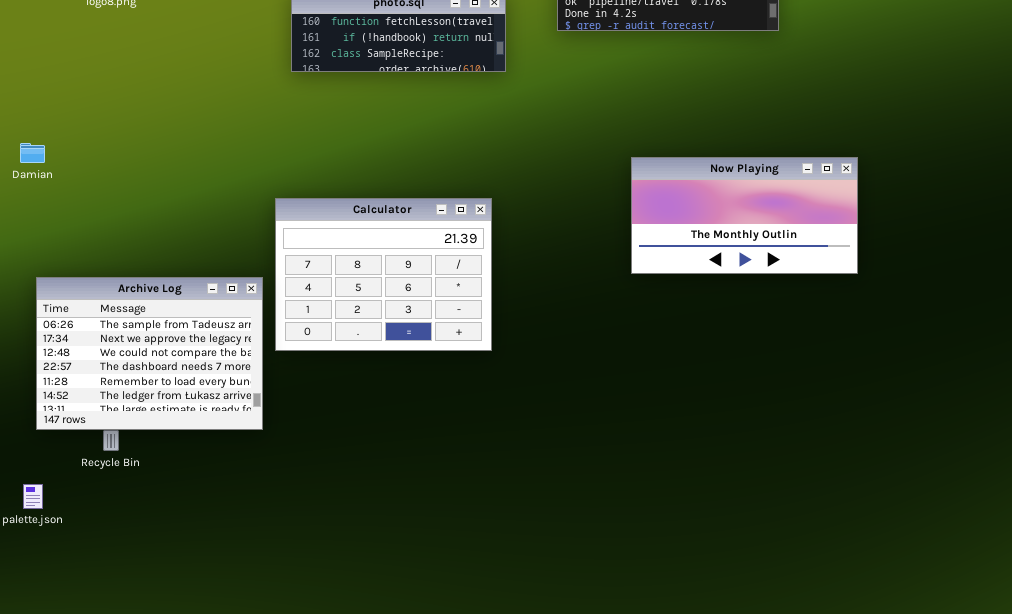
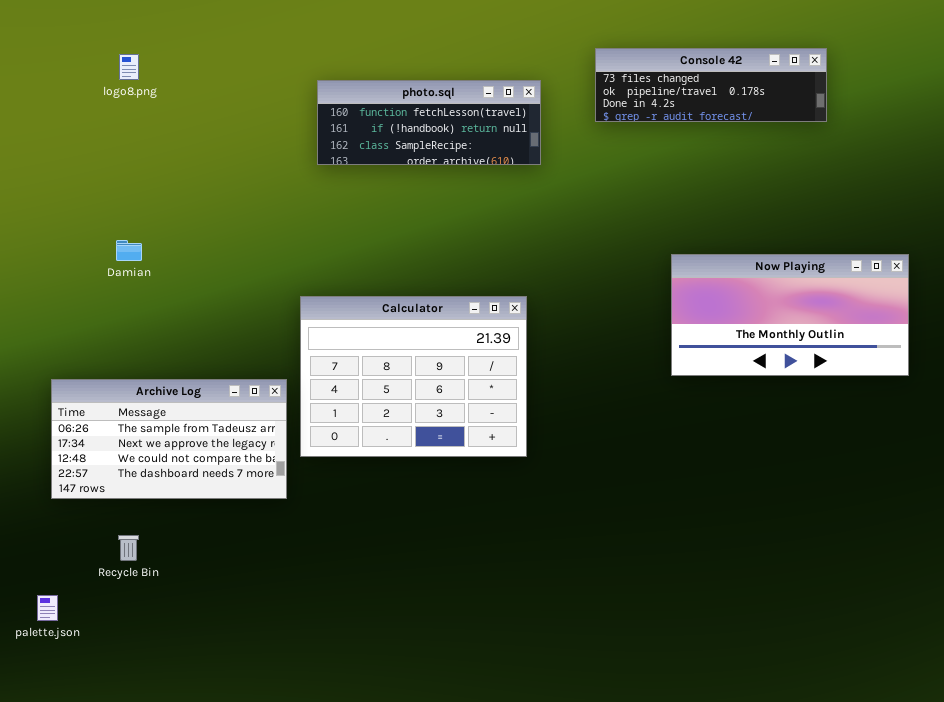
Damian: [20,143,45,163] -> [116,240,142,261], moved
Archive Log: [36,277,263,430] -> [51,379,287,499], resized

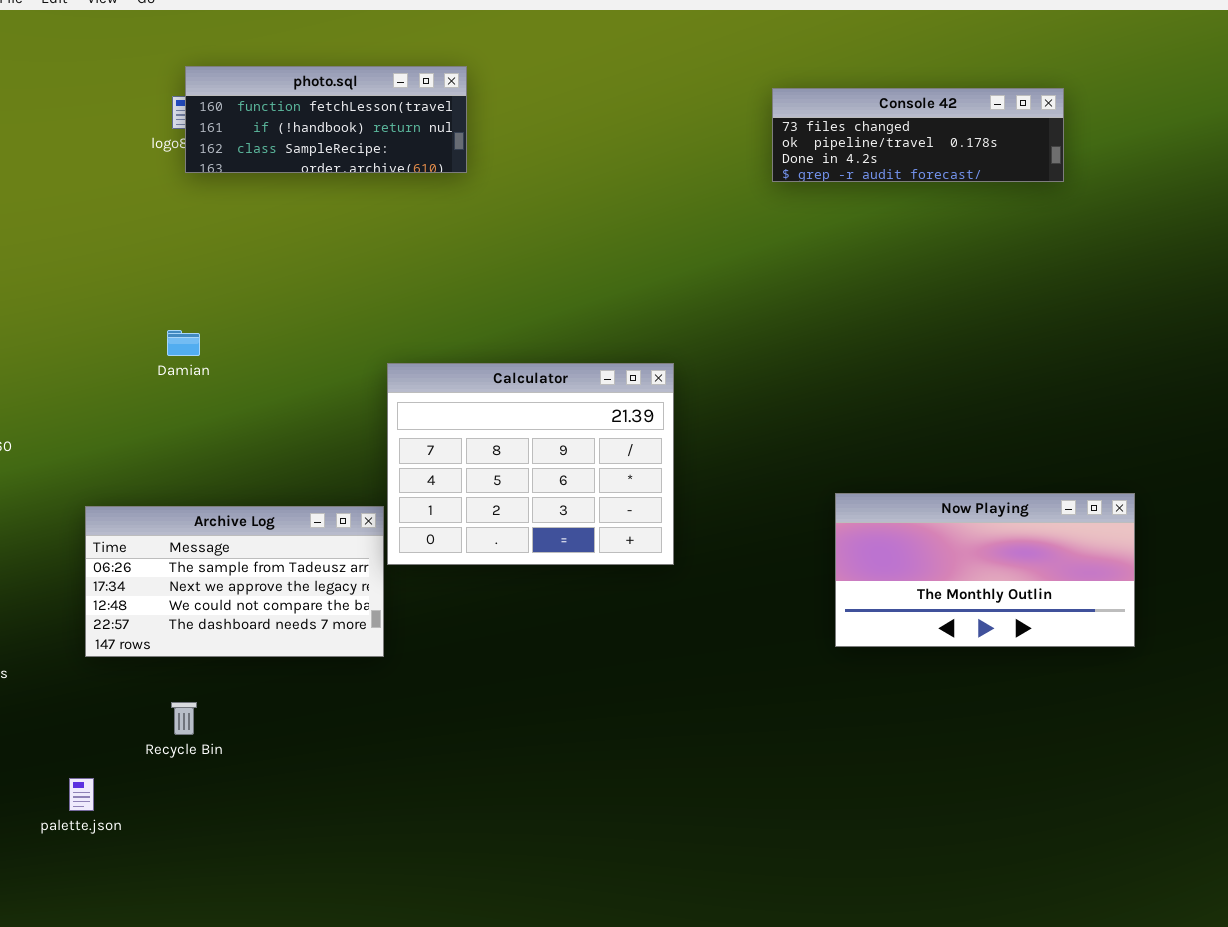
photo.sql: [317,80,541,165] -> [185,66,467,173], moved
Now Playing: [671,254,909,376] -> [835,493,1135,647], moved
Calculator: [300,296,527,457] -> [387,363,674,565], moved

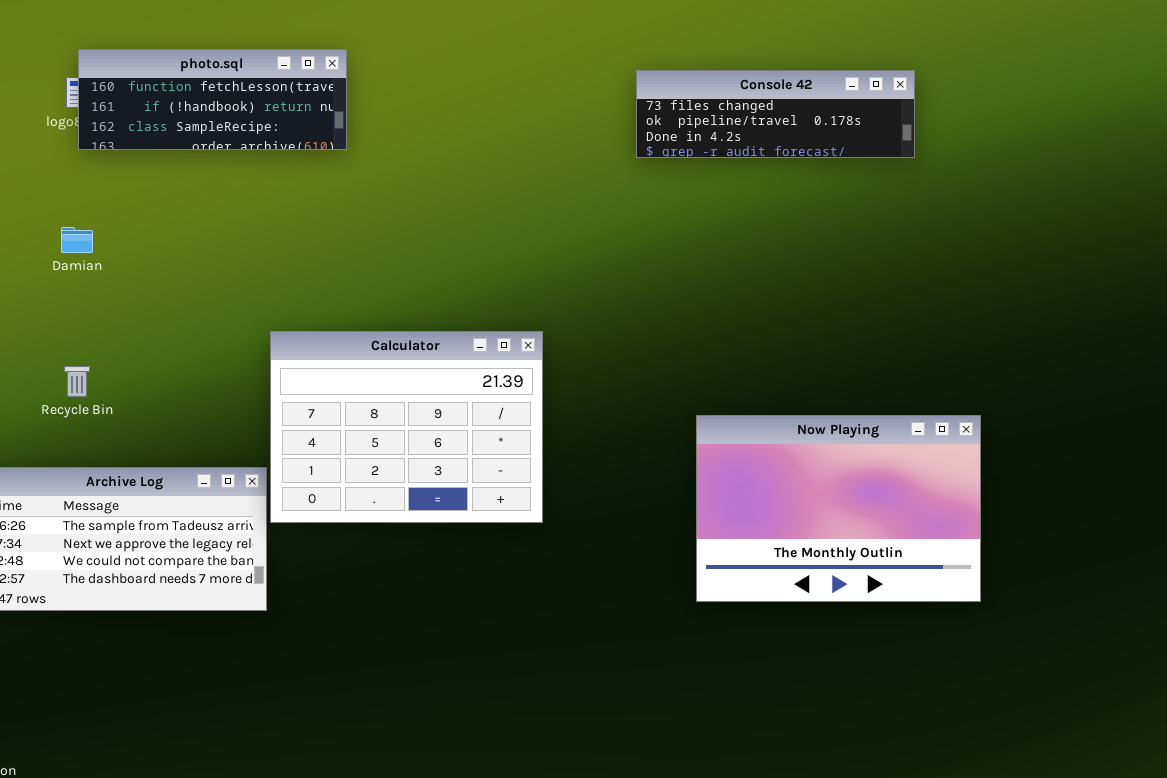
Damian: [167,330,200,356] -> [61,227,93,253], moved
Now Playing: [835,493,1135,647] -> [696,415,981,602], resized
Recycle Bin: [171,702,197,735] -> [64,366,90,397], moved

